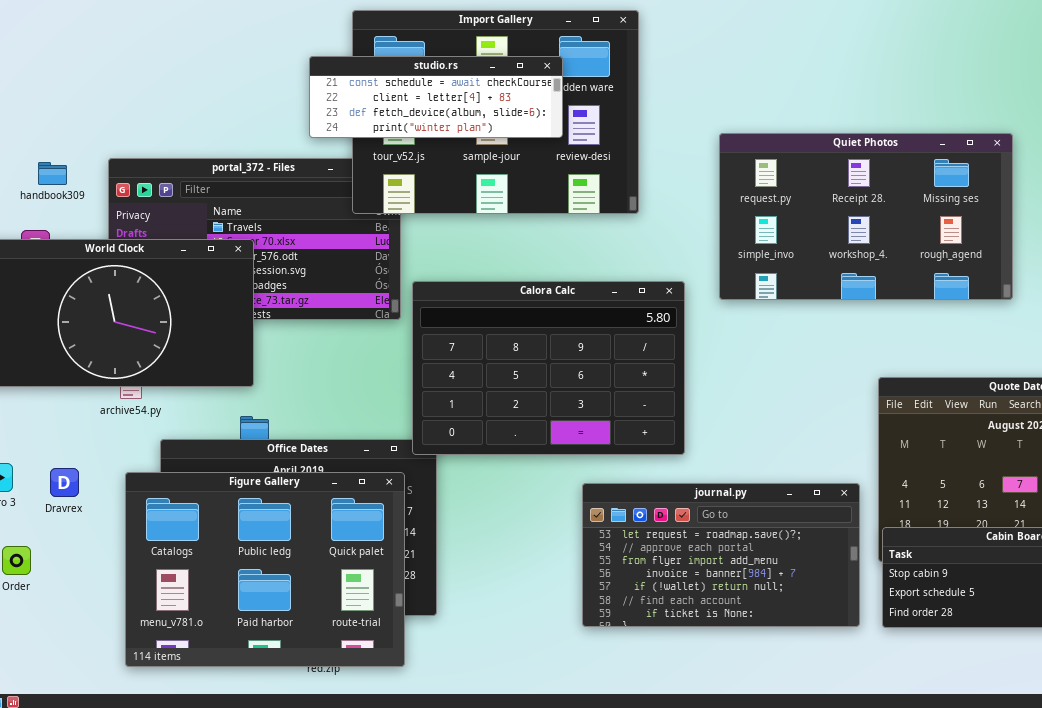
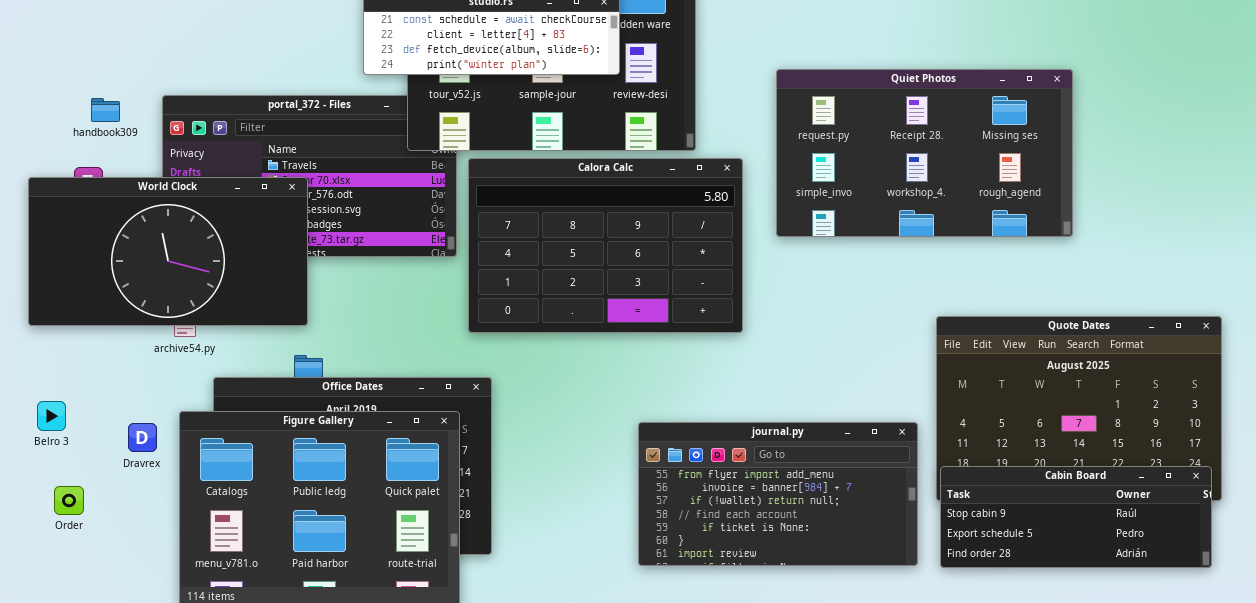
Calora Calc: [412,281,685,455] -> [468,158,743,333], moved
Dravrex: [50,468,79,497] -> [128,423,157,452], moved
journal.py: [582,483,860,627] -> [638,422,918,566], scrolled down 2 rows

